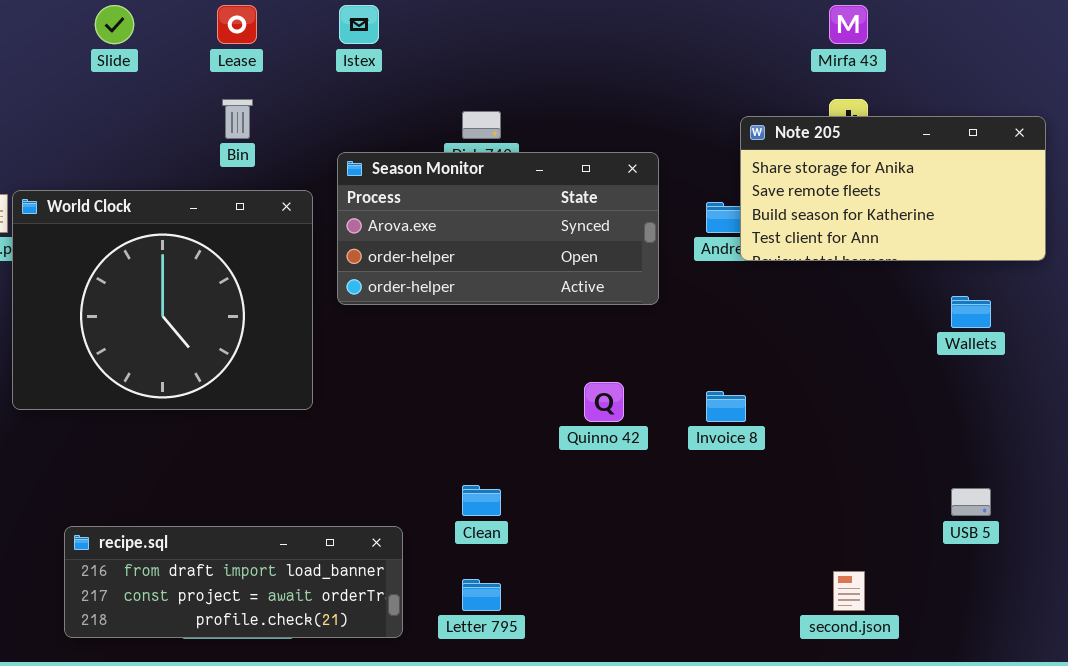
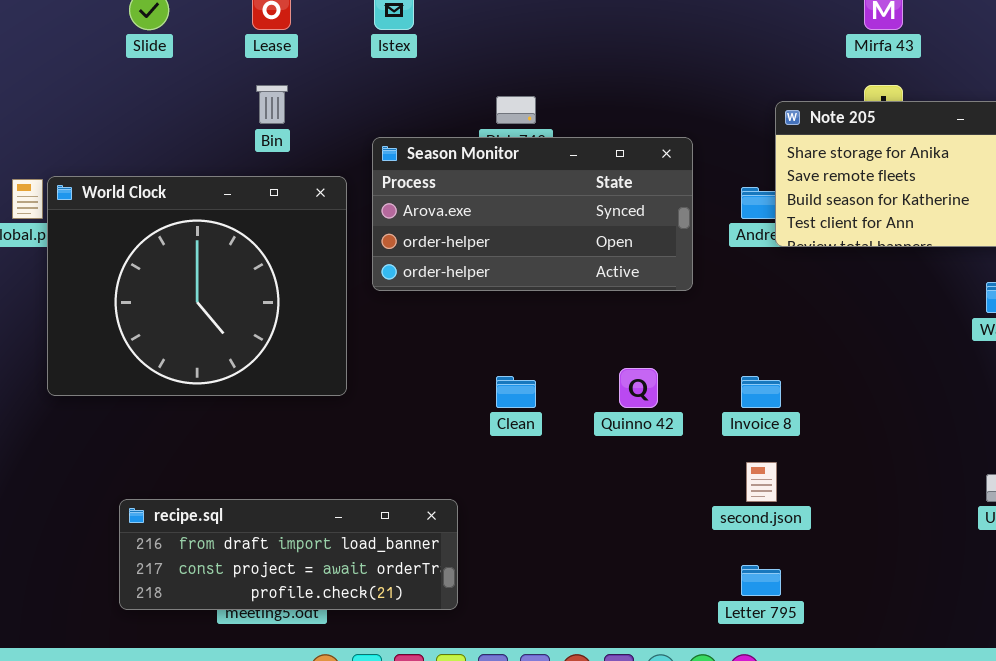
Clean: [462,485,501,516] -> [496,376,536,408], moved
recipe.sql: [64,526,403,638] -> [119,499,458,610], moved
second.json: [833,571,865,611] -> [746,462,777,502], moved
Letter 795: [462,579,501,611] -> [741,565,781,596], moved

